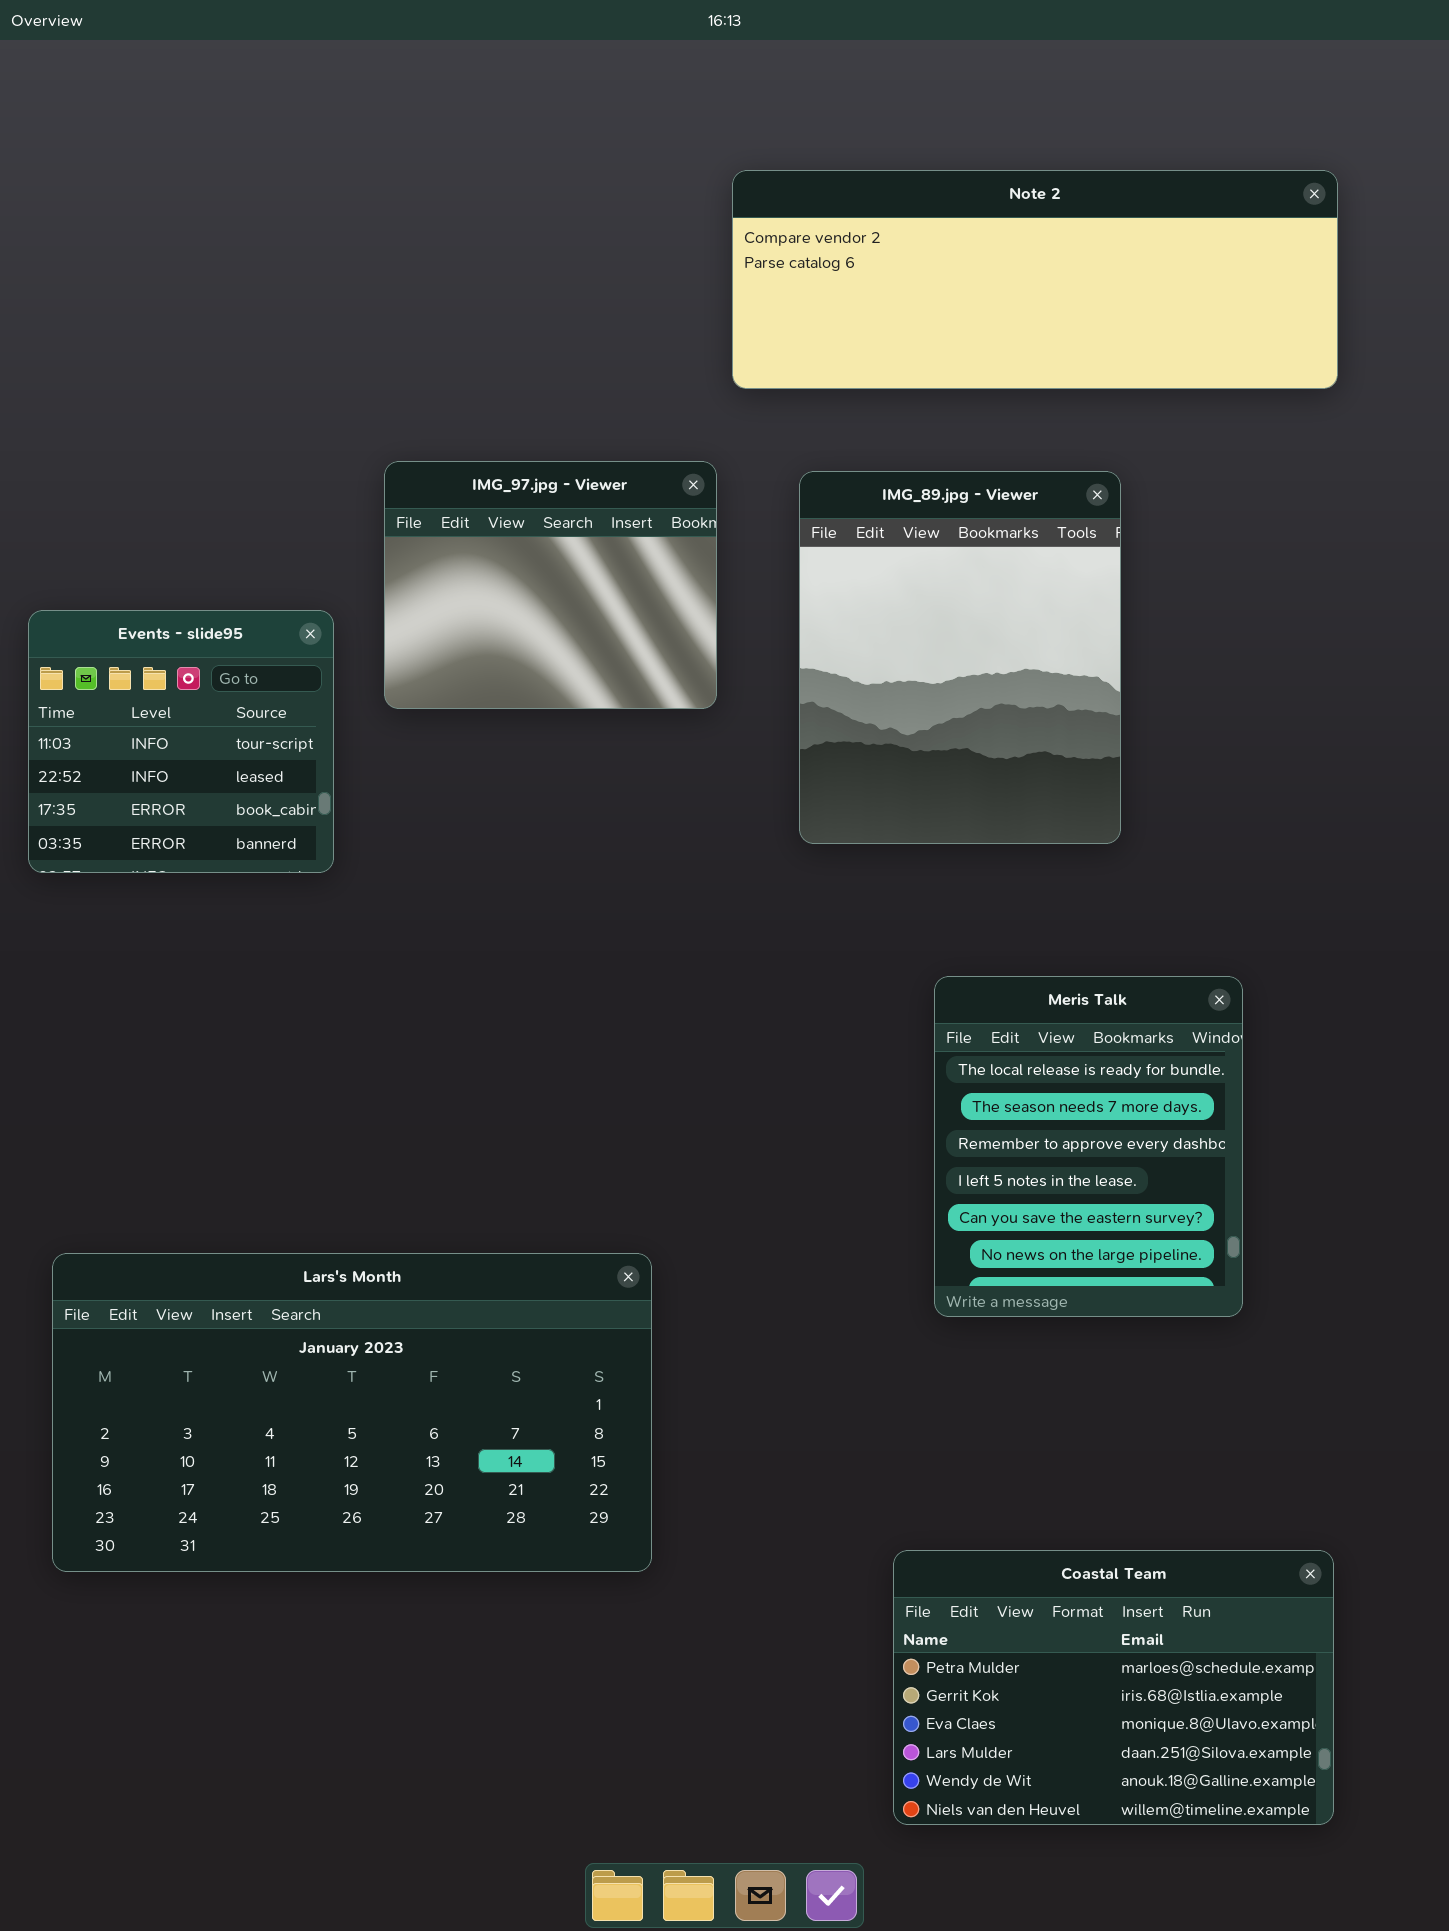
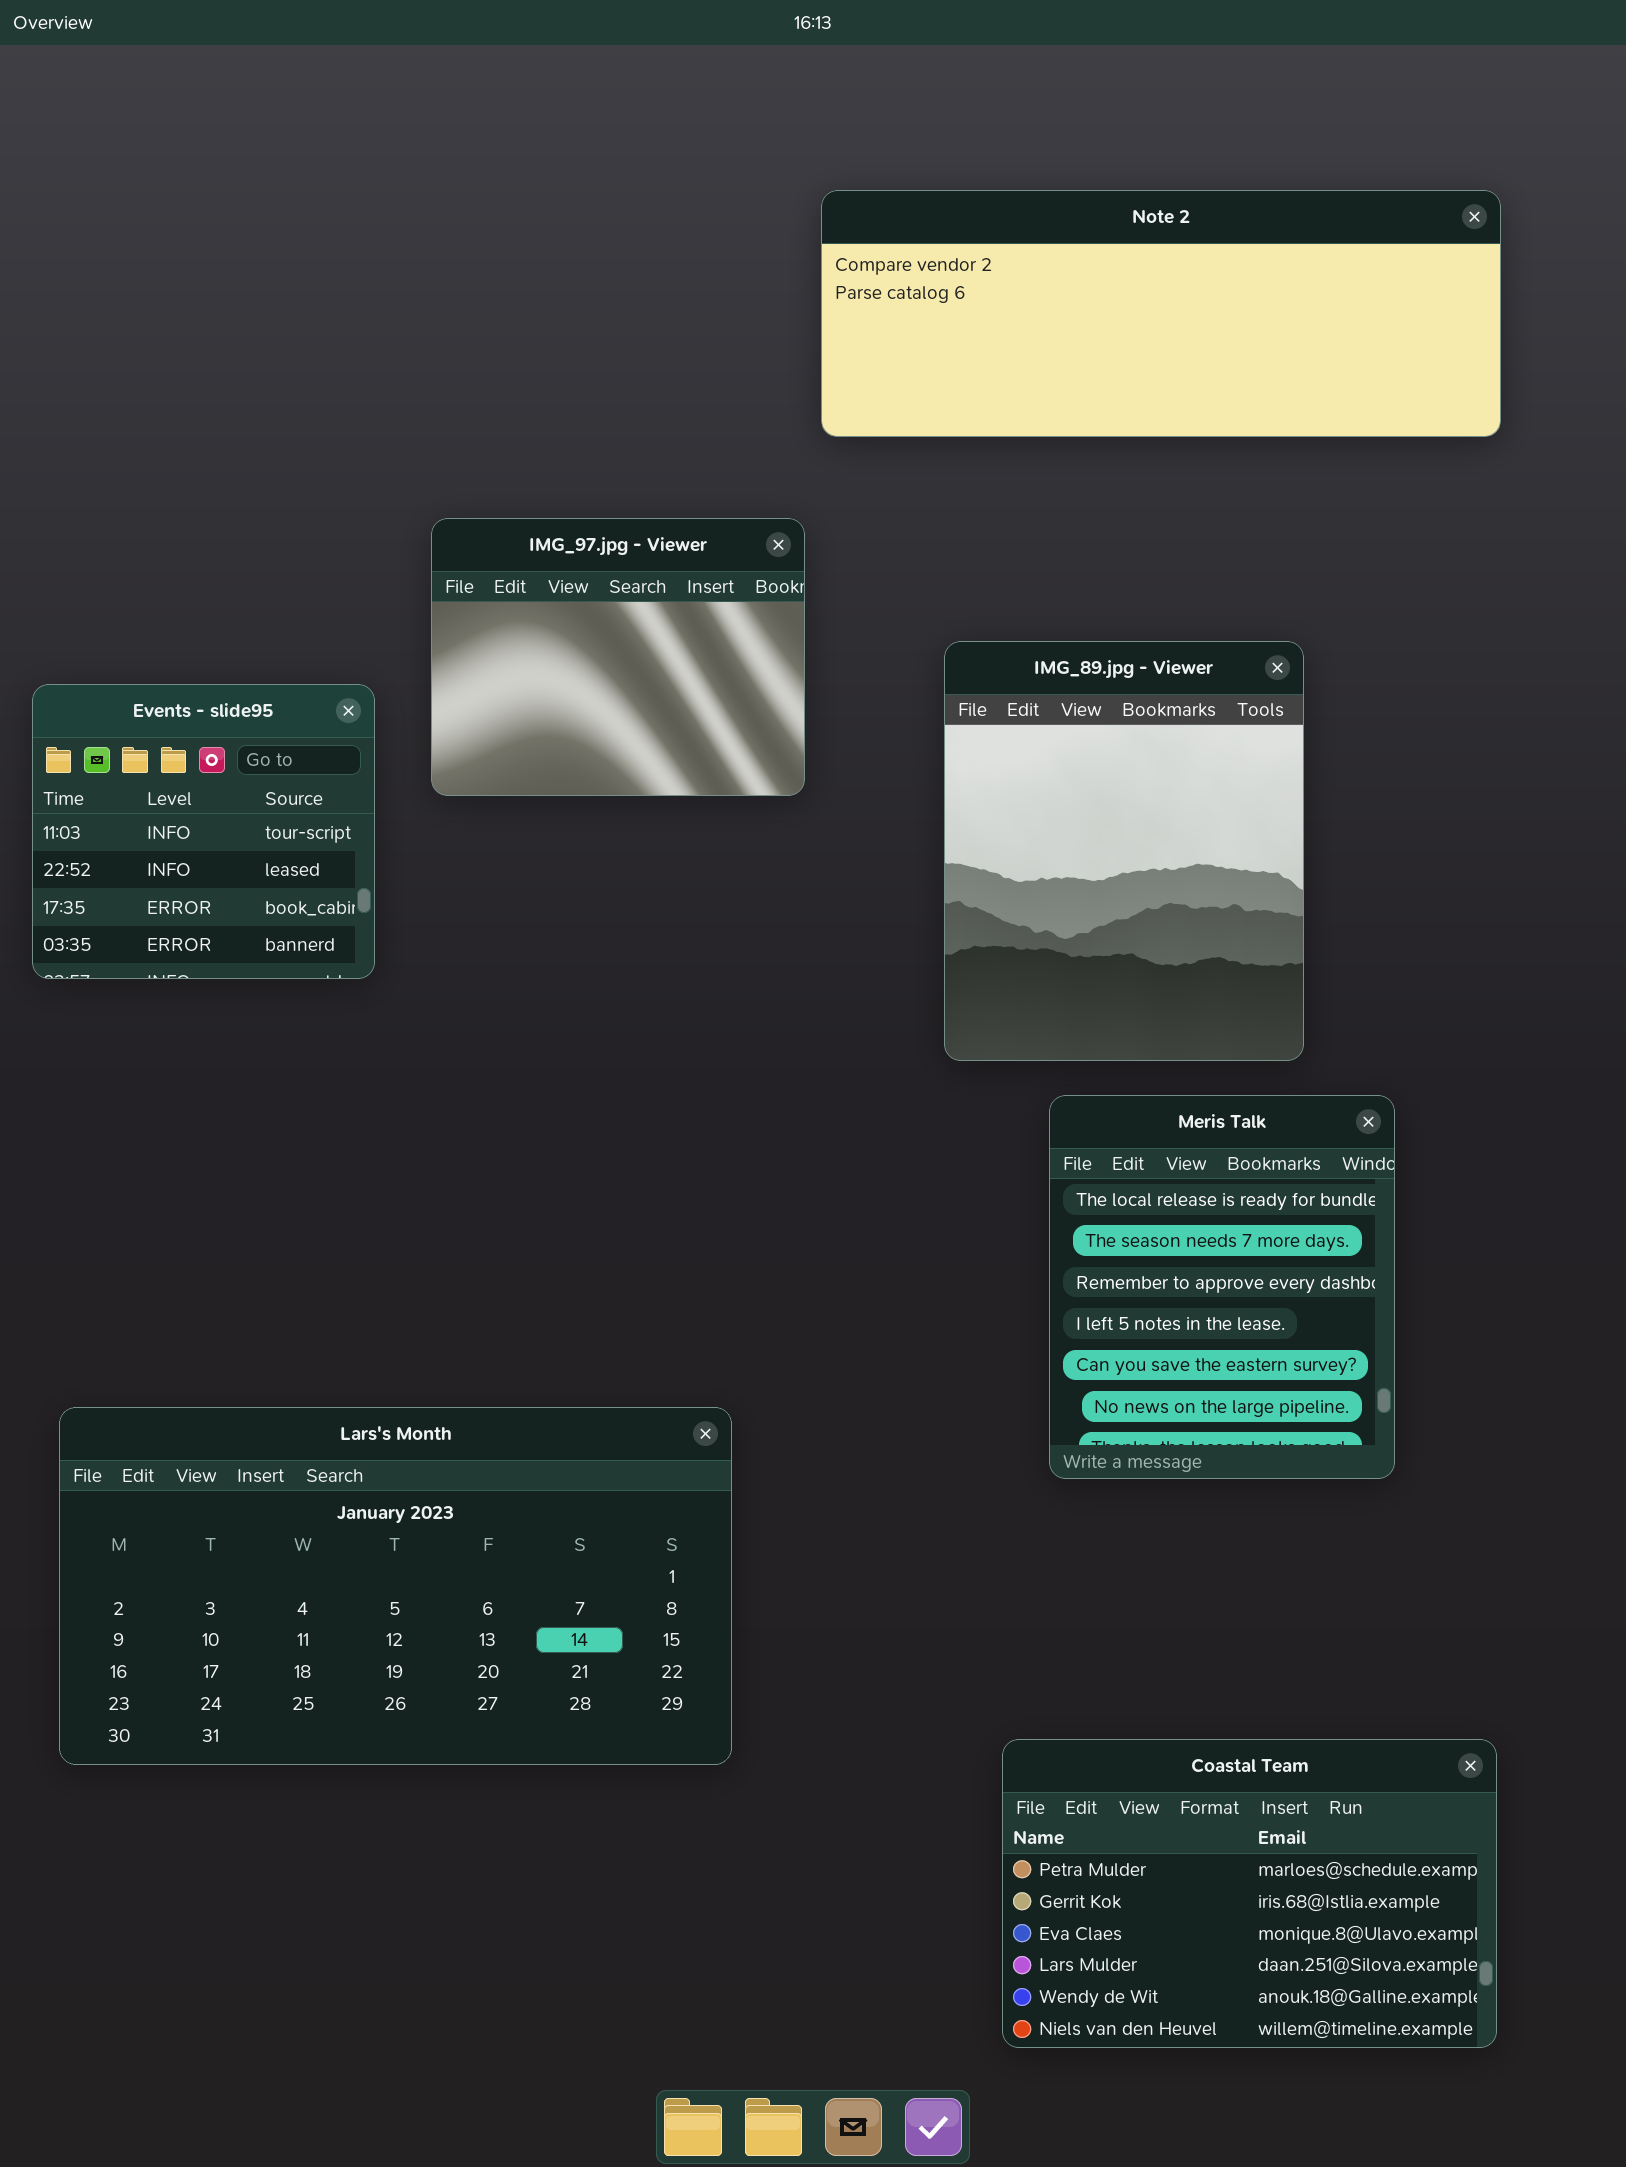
IMG_89.jpg - Viewer: [799,471,1121,844] -> [944,641,1304,1061], moved

